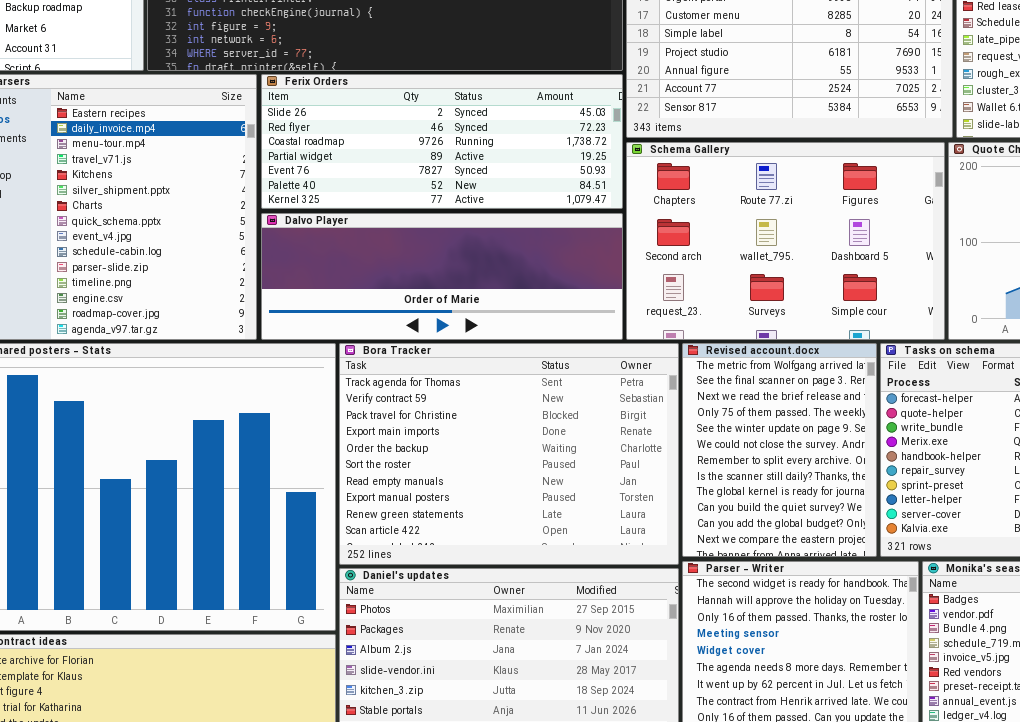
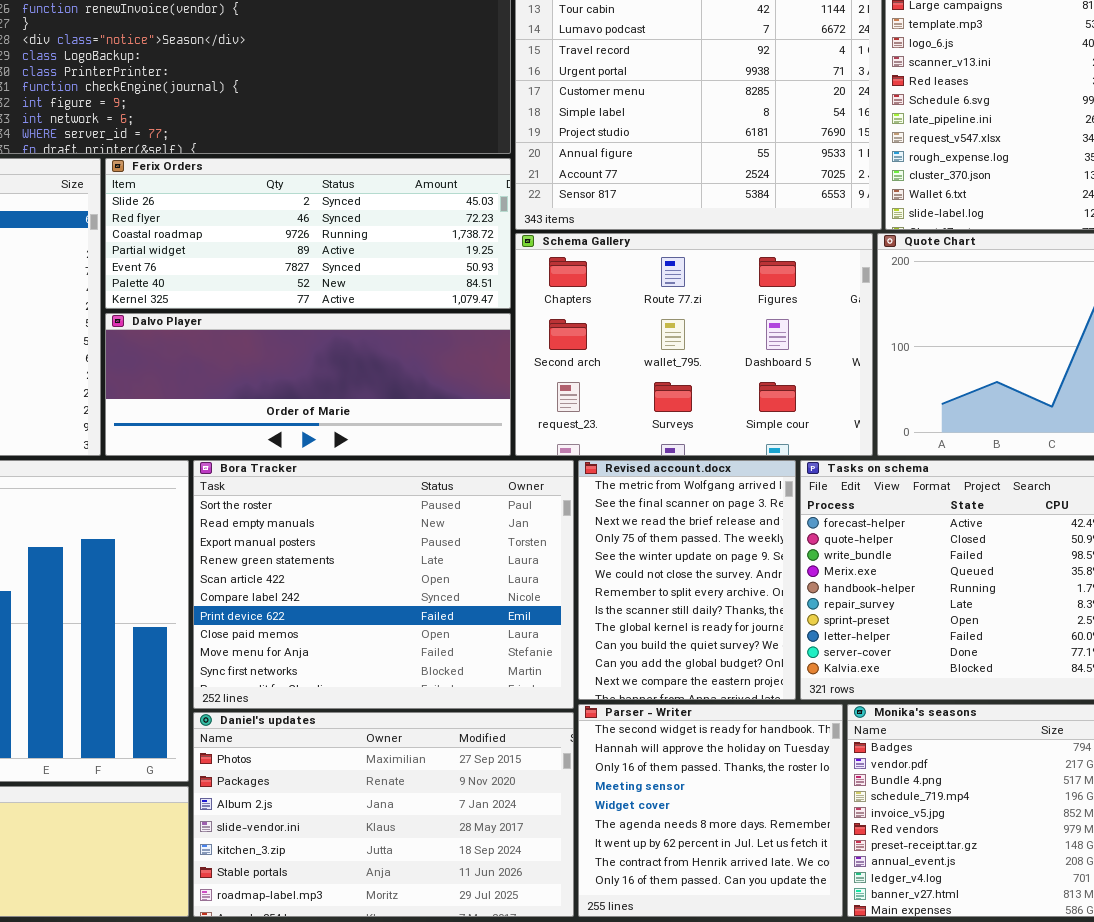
Bora Tracker: [339,343,679,565] -> [193,460,574,709], scrolled down 5 rows

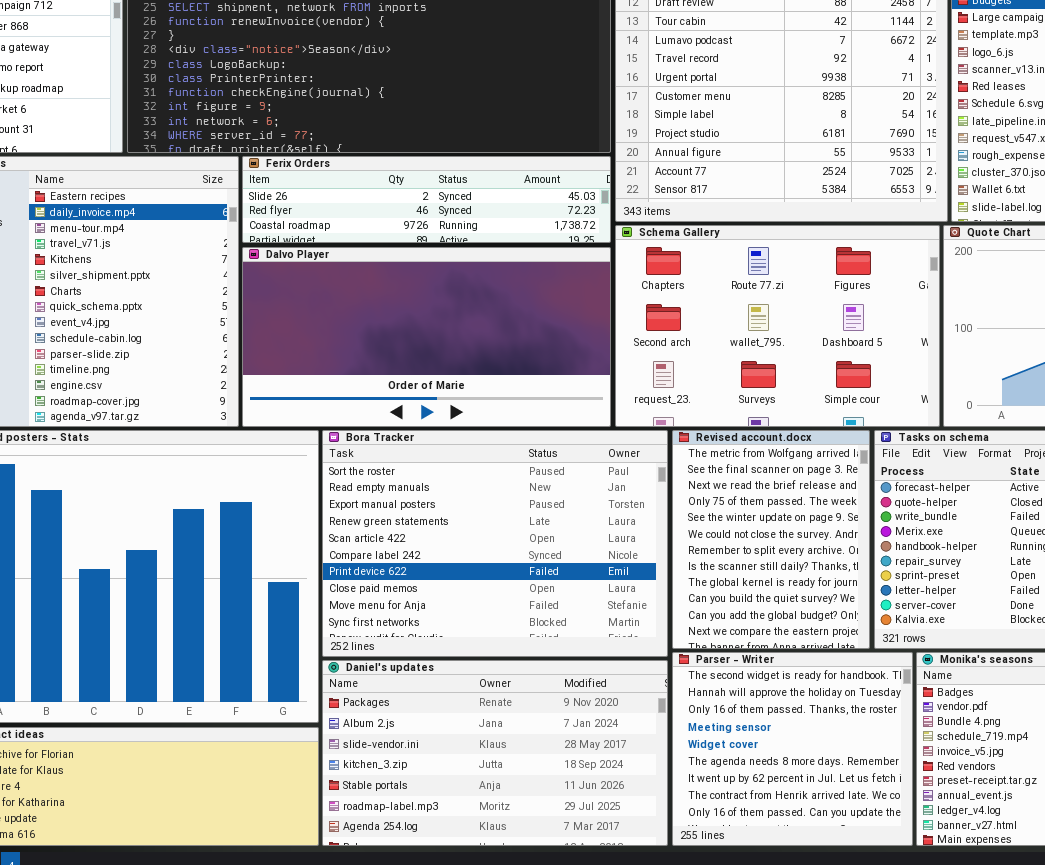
Ferix Orders: [105,158,511,309] -> [242,156,611,243], resized
Dalvo Player: [105,313,511,456] -> [242,247,611,427], resized
Daniel's updates: [193,712,574,917] -> [322,660,668,846], scrolled down 1 row

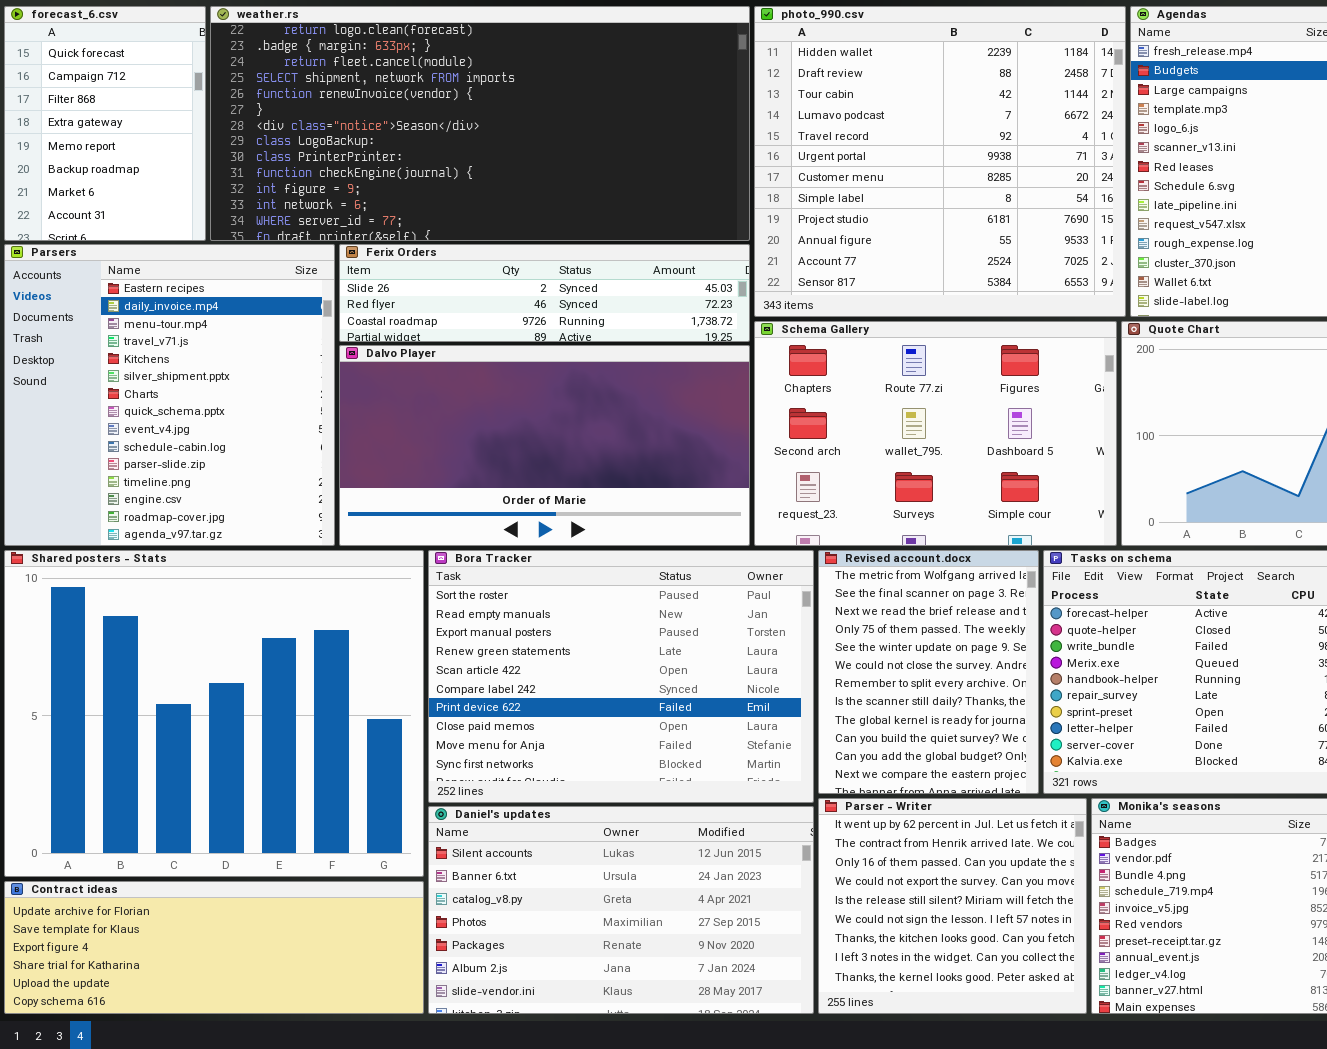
Parser - Writer: [672,652,913,846] -> [818,798,1087,1014], scrolled down 6 rows
Daniel's updates: [322,660,668,846] -> [428,806,814,1014], scrolled up 4 rows

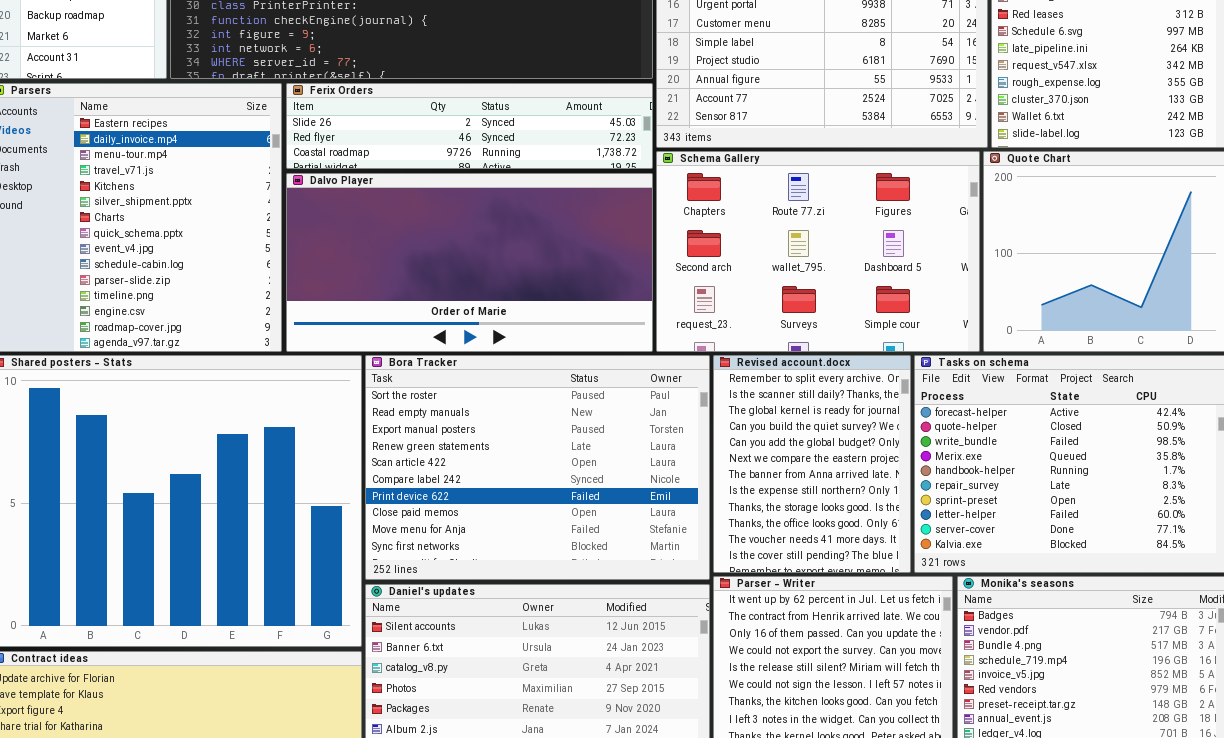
Revised account.docx: [818,550,1039,794] -> [713,355,911,573], scrolled down 6 rows

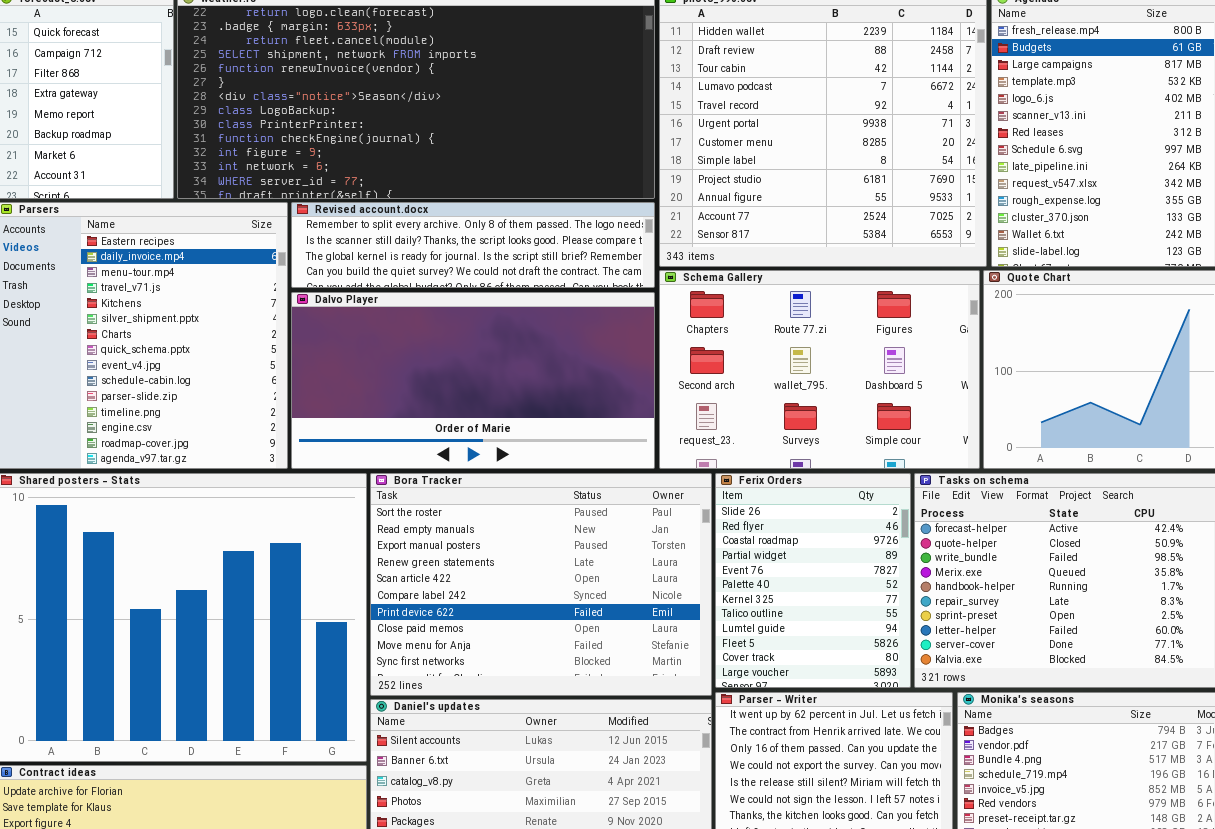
Ferix Orders: [286,83,653,169] -> [715,473,911,688], moved, resized
Revised account.docx: [713,355,911,573] -> [291,202,655,288], moved, resized

